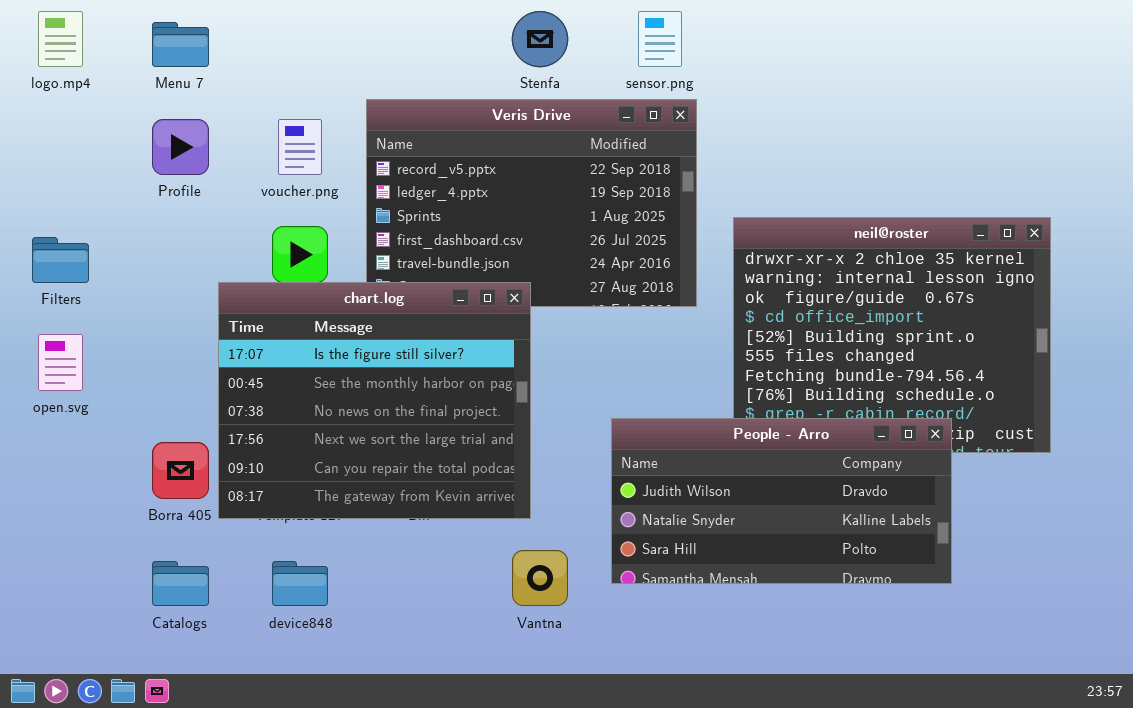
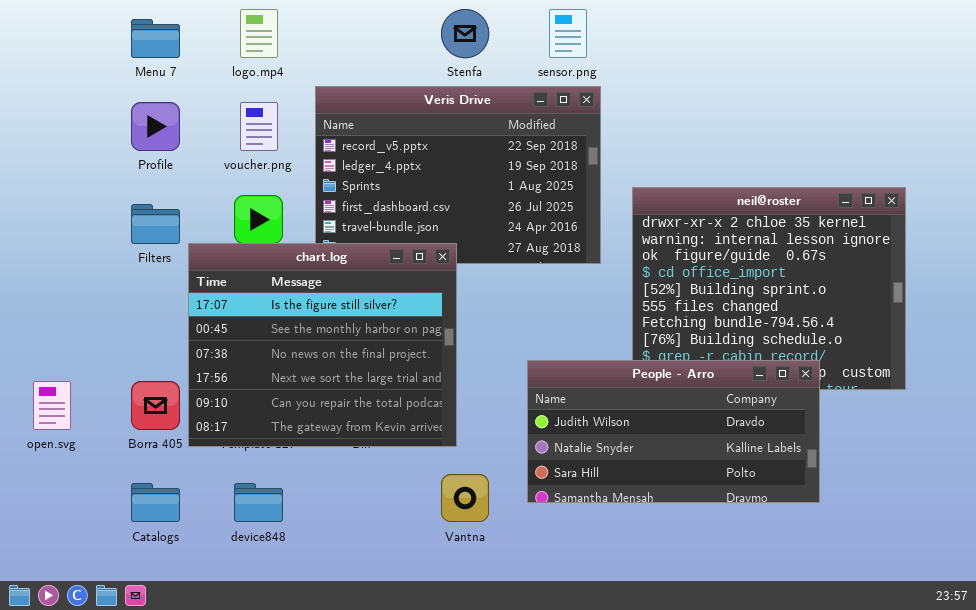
logo.mp4: [38,11,83,67] -> [240,9,278,58], moved
Filters: [32,237,89,283] -> [131,204,180,244], moved
open.svg: [38,334,83,391] -> [33,381,71,430], moved

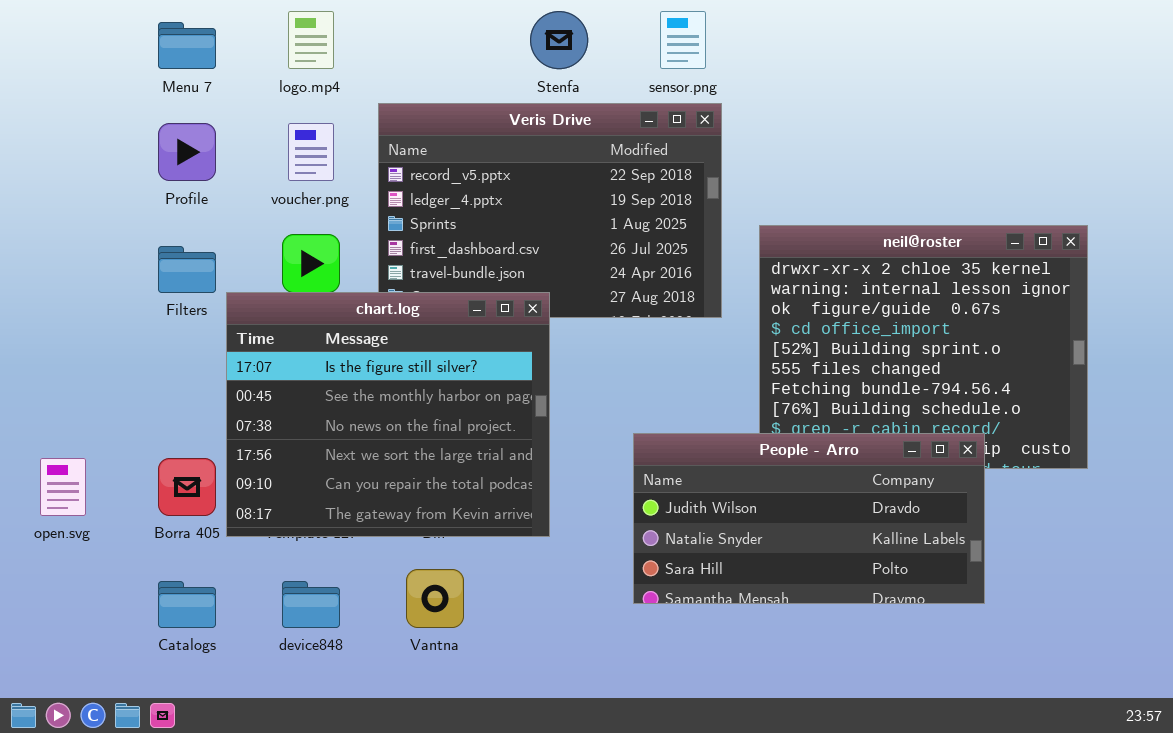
Vantna: [441,474,489,522] -> [406,569,464,628], moved

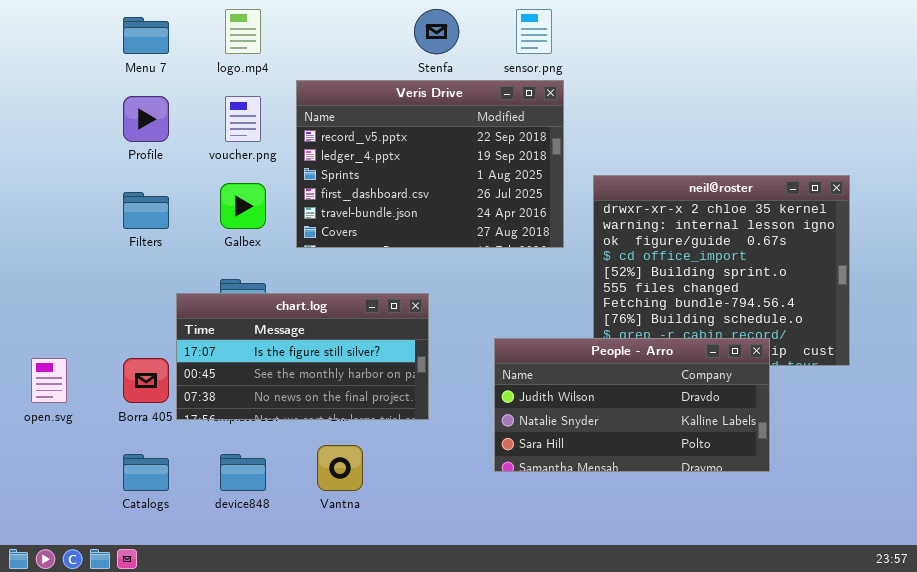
chart.log: [226,292,550,537] -> [176,293,429,420], resized

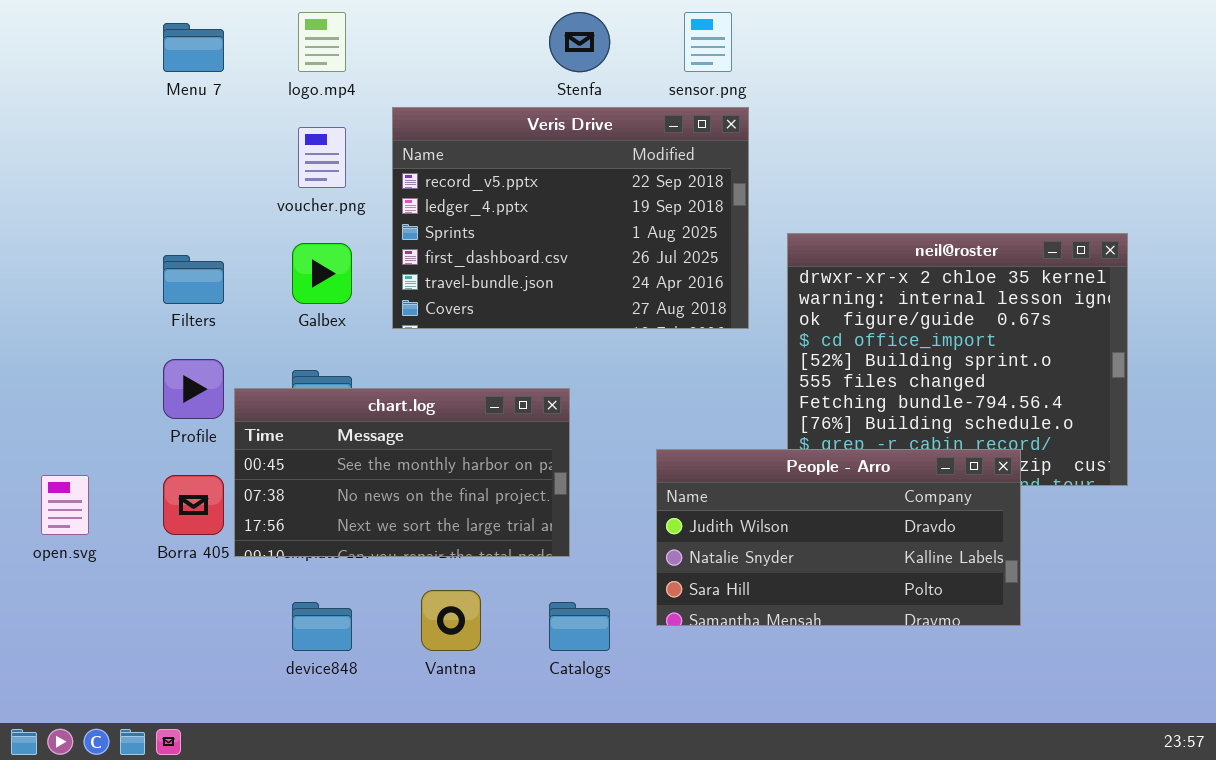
Profile: [123,96,169,142] -> [163,359,224,419], moved
chart.log: [176,293,429,420] -> [234,388,570,557], scrolled down 1 row
Catalogs: [123,454,169,491] -> [549,602,610,651], moved

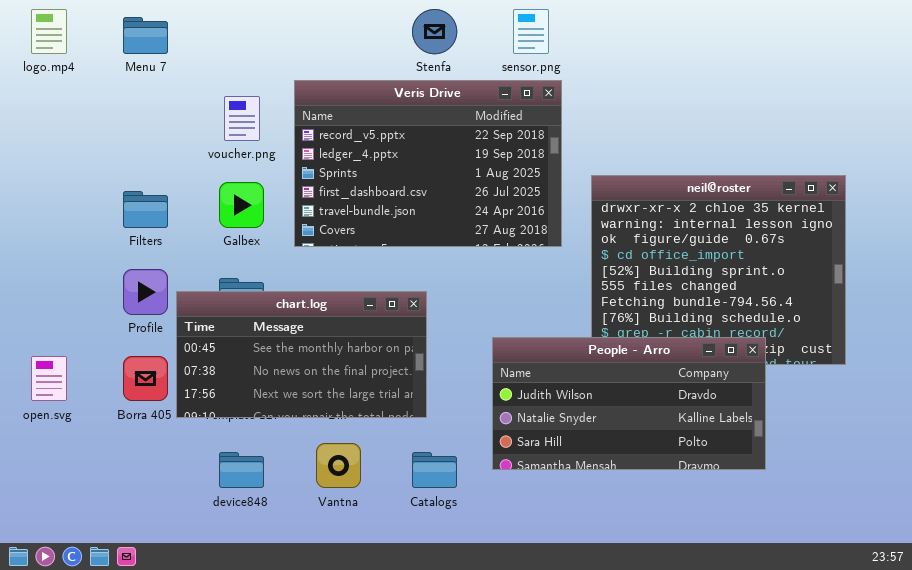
logo.mp4: [298,12,346,72] -> [31,9,67,54], moved

